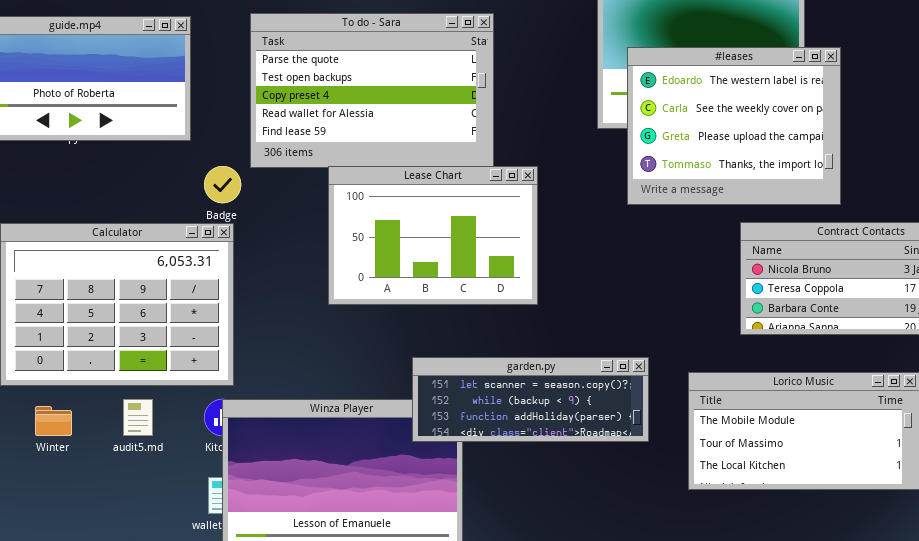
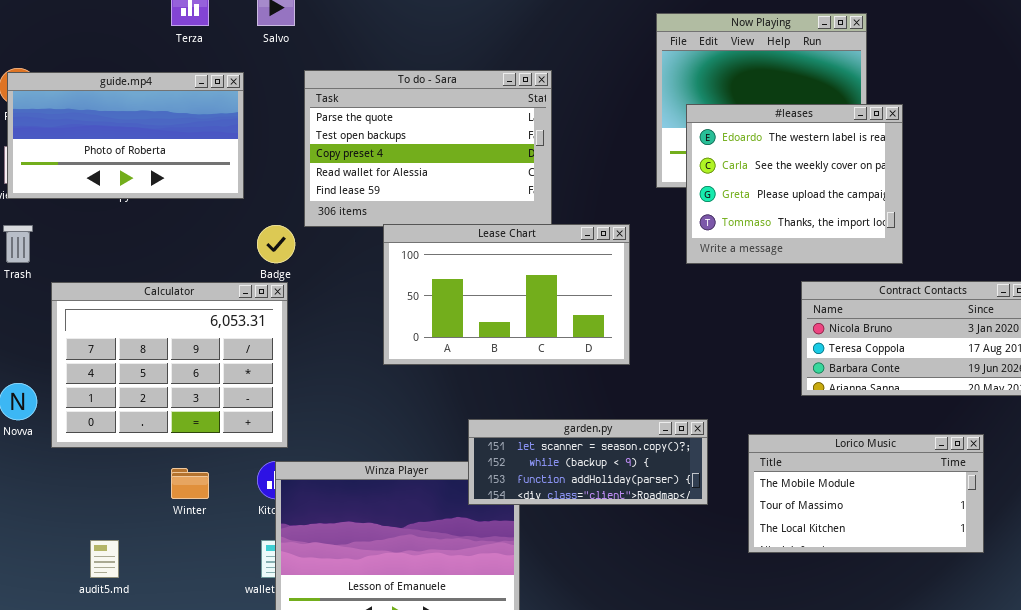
Lease Chart: [328,166,538,305] -> [383,224,630,365], resized
audit5.md: [123,399,153,436] -> [90,540,119,578], moved
Winter: [35,406,72,436] -> [171,468,209,499], moved

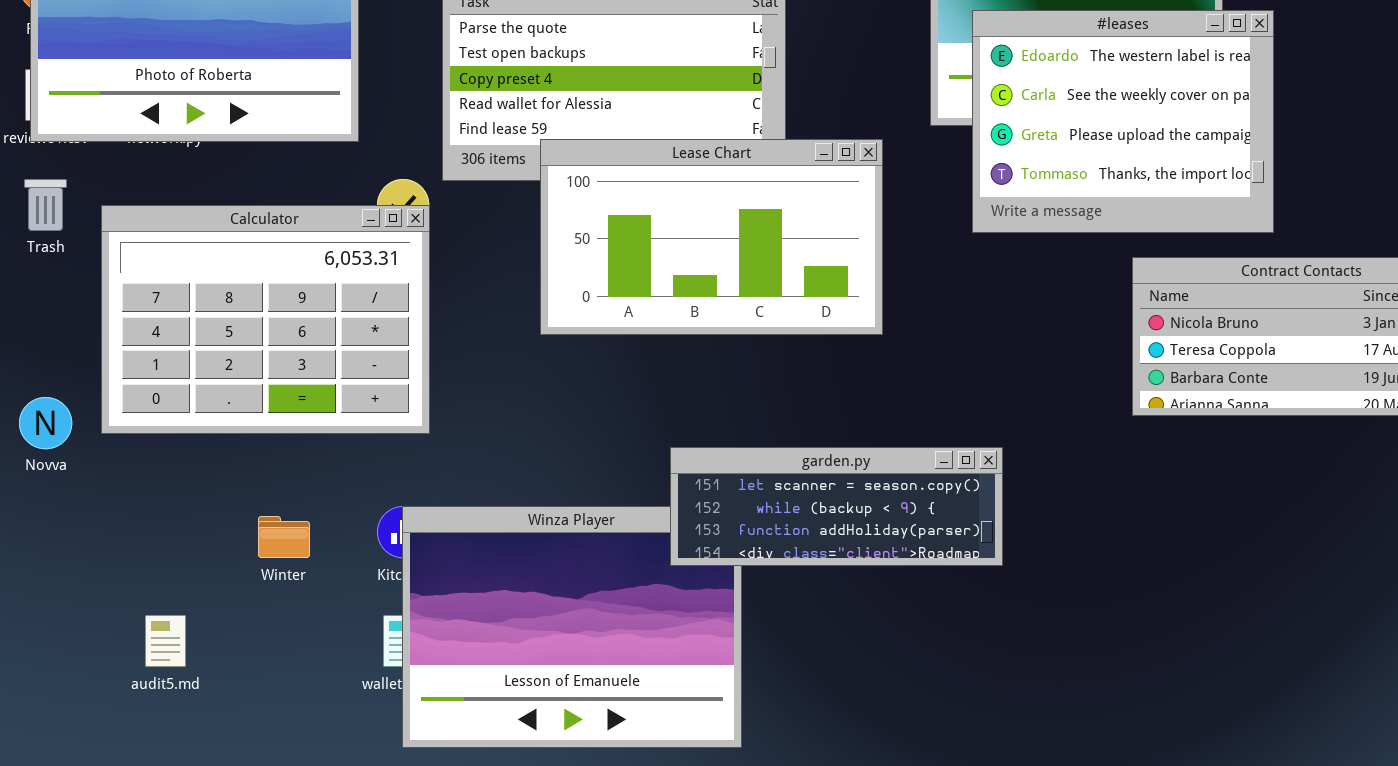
Lease Chart: [383,224,630,365] -> [540,139,883,335], moved
Calculator: [51,282,288,448] -> [101,205,430,434], moved
Lorico Music: [748,434,984,553] -> none, closed

